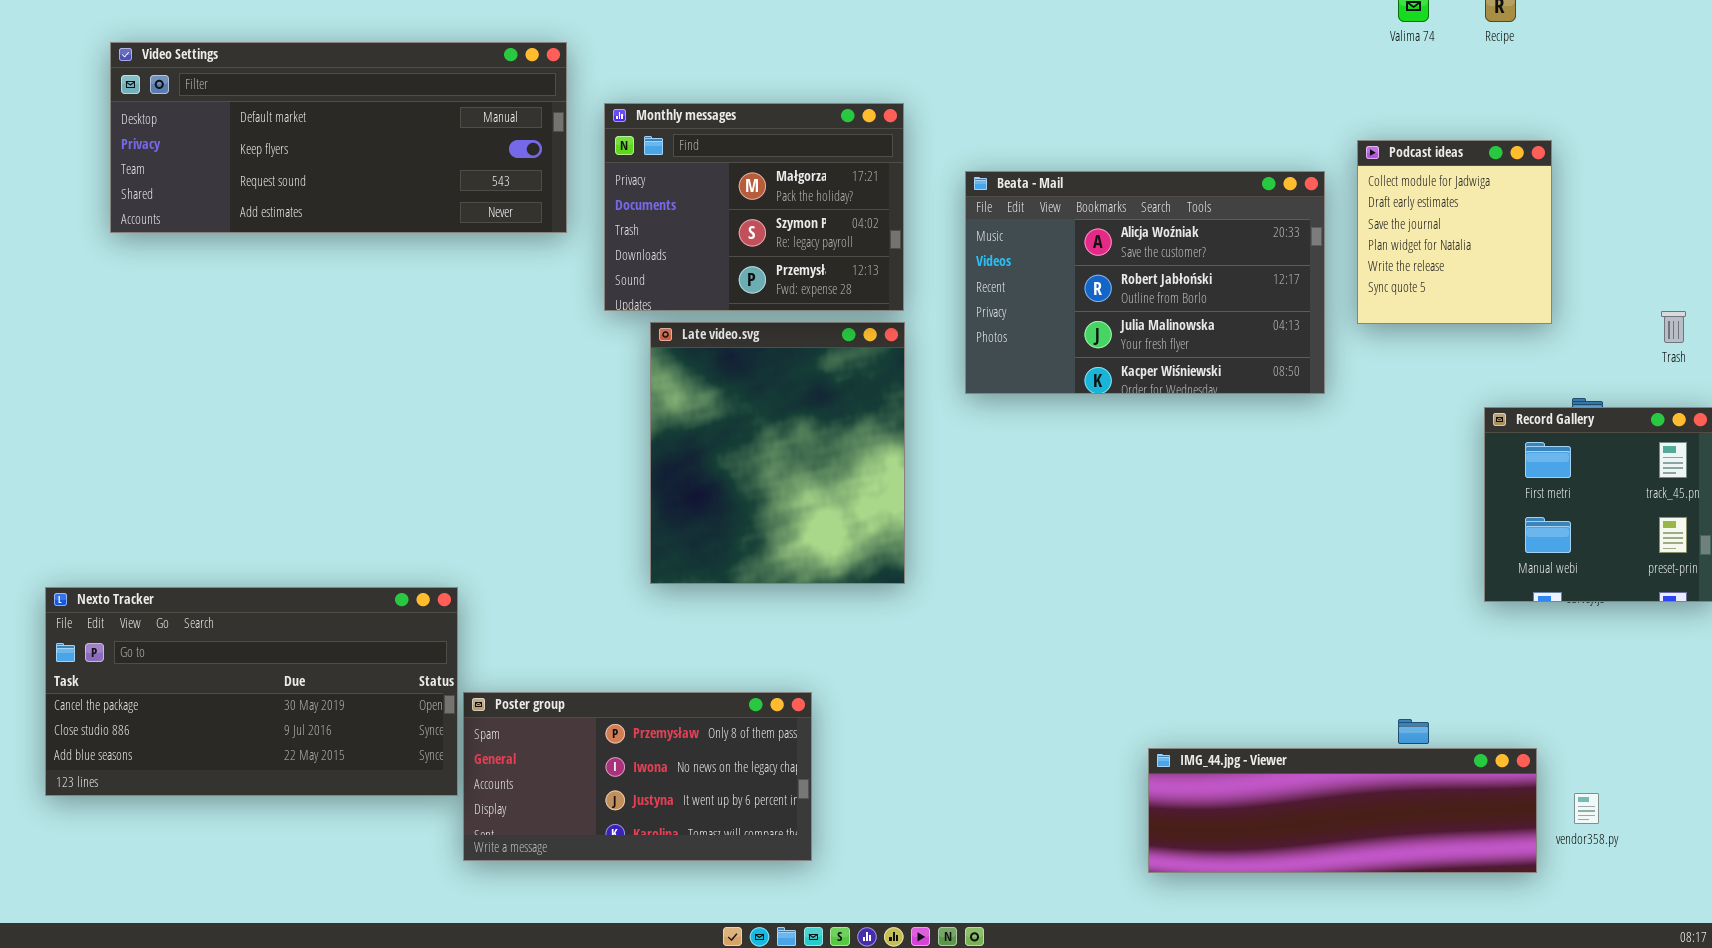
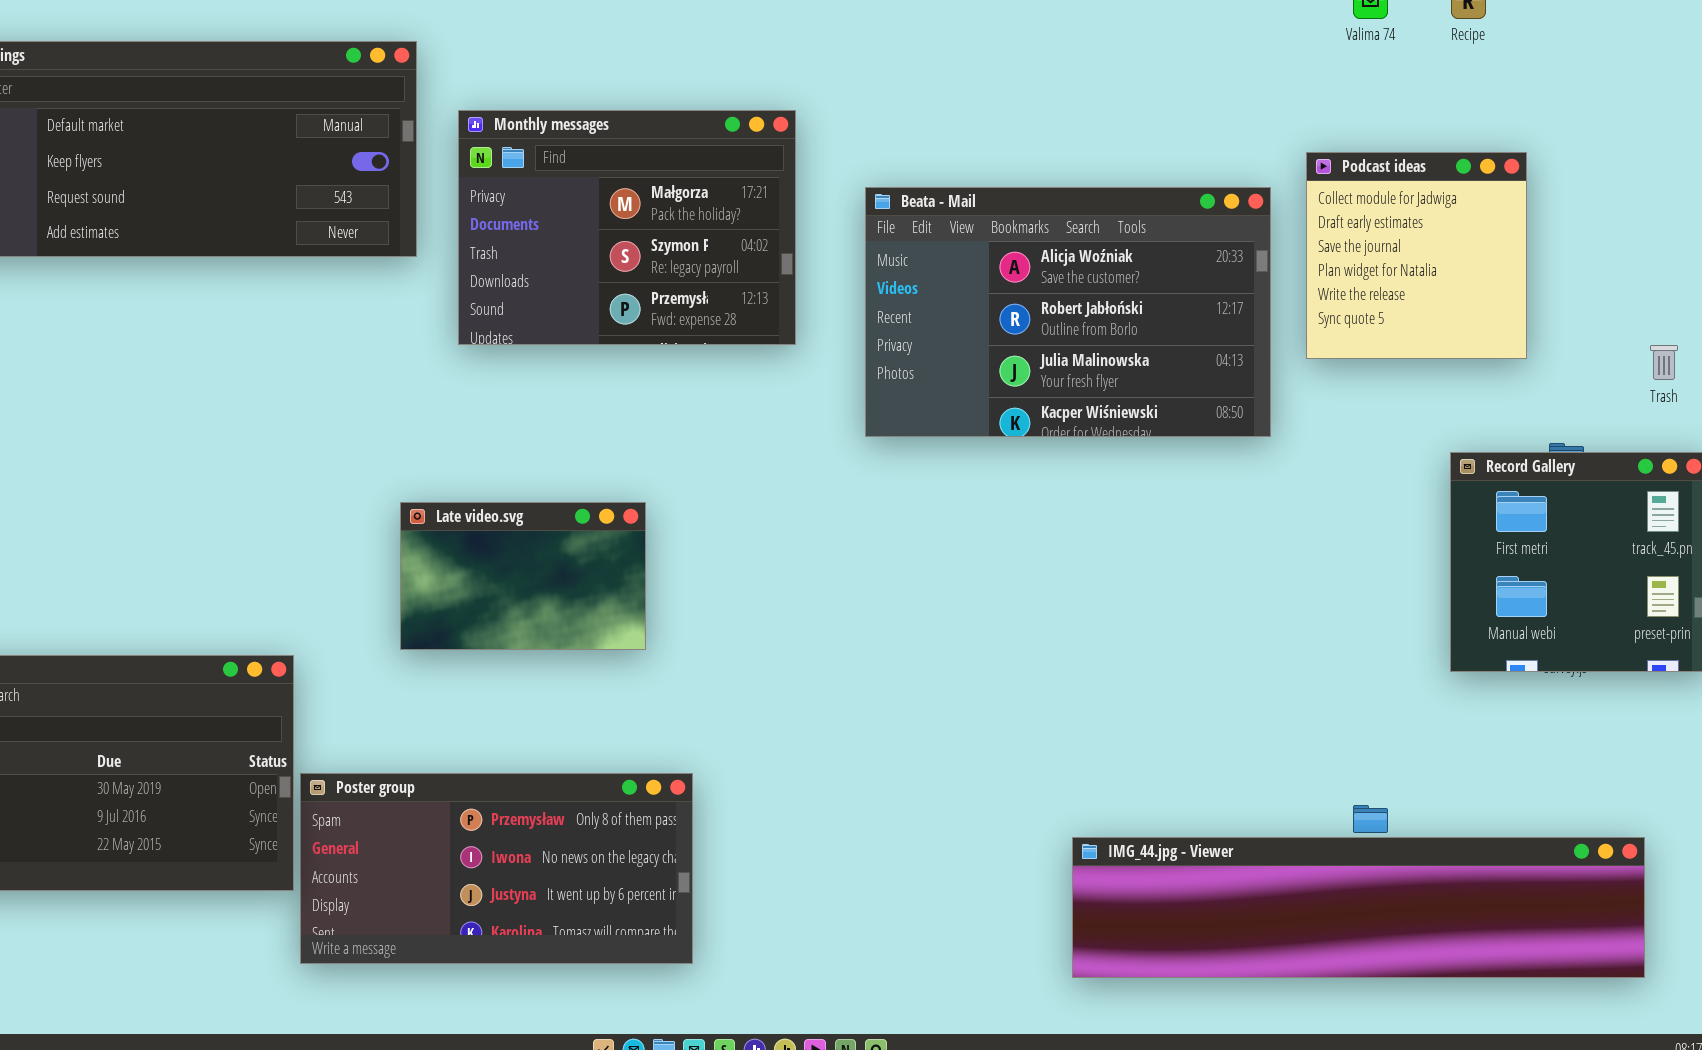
Late video.svg: [650,322,905,584] -> [400,502,646,650], moved, resized
IMG_44.jpg - Viewer: [1148,748,1537,873] -> [1072,837,1645,978], resized

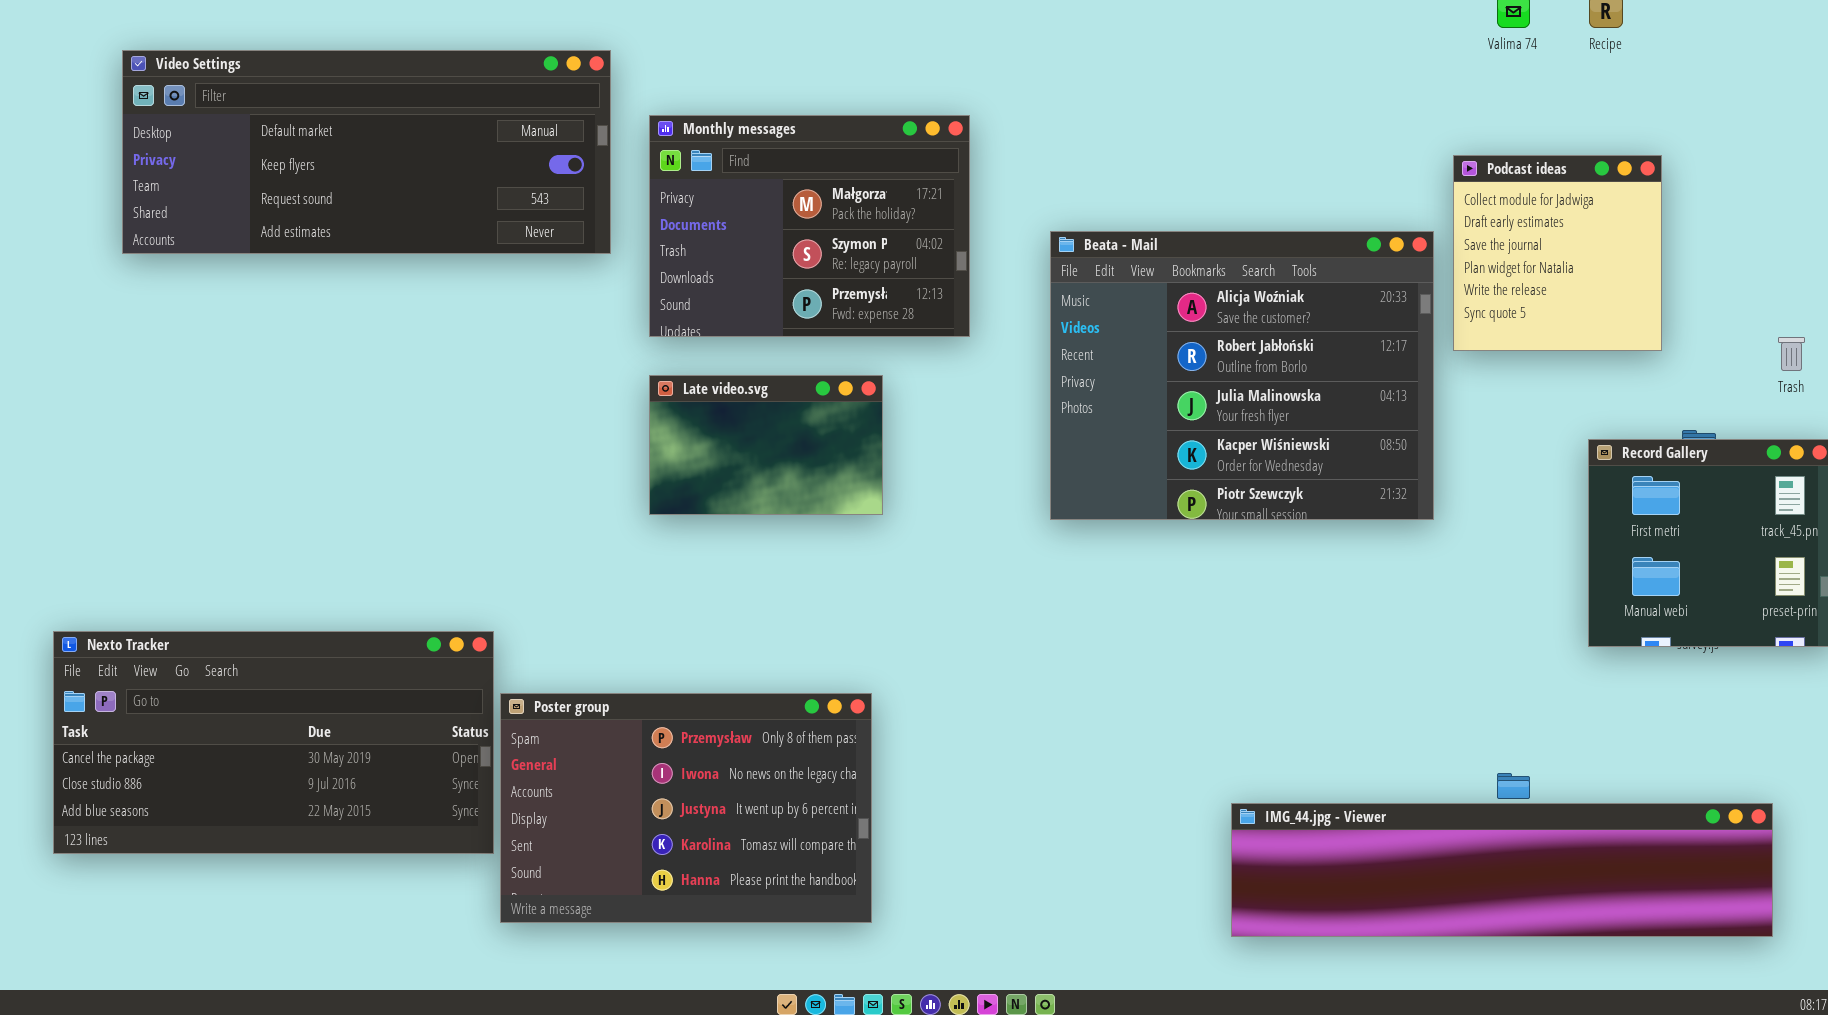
Beata - Mail: [865,187,1271,437] -> [1050,231,1434,520], moved, resized
Late video.svg: [400,502,646,650] -> [649,375,883,515], moved
Poster group: [300,773,693,964] -> [500,693,872,923], resized

